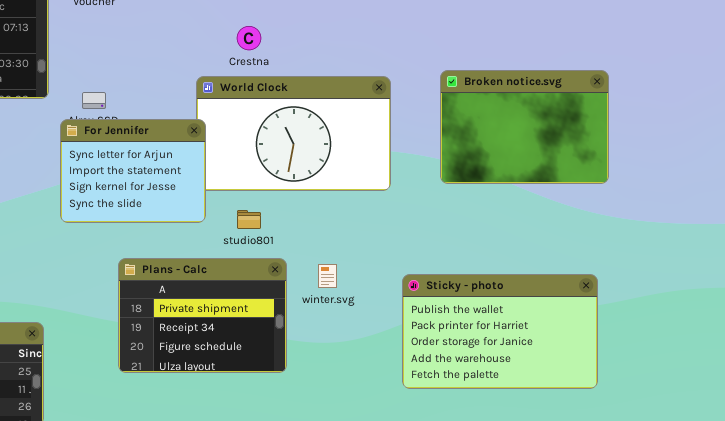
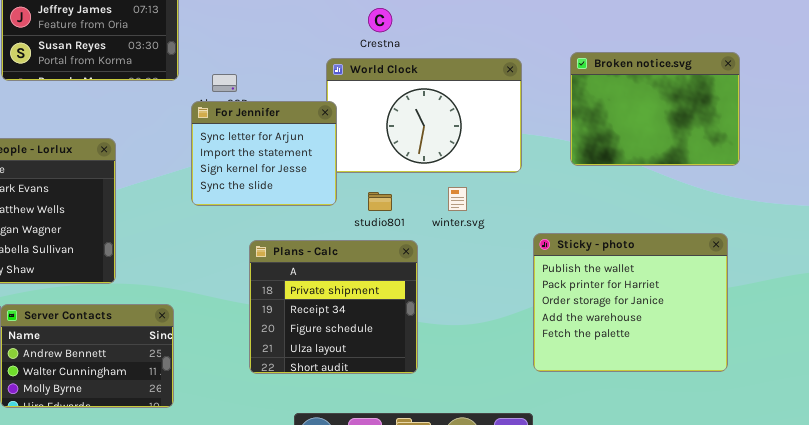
Plans - Calc: [118,258,287,373] -> [249,240,418,374], resized
winter.svg: [318,264,337,288] -> [448,187,467,211], moved
Sticky - photo: [402,274,598,389] -> [533,233,728,372], resized

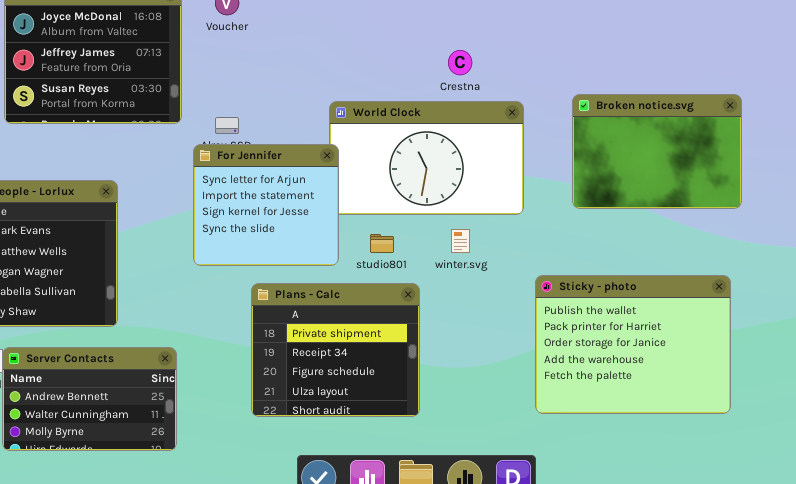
Crestna: [368,8,392,32] -> [448,50,472,75], moved
For Jennifer: [191,101,337,206] -> [193,144,339,266], resized

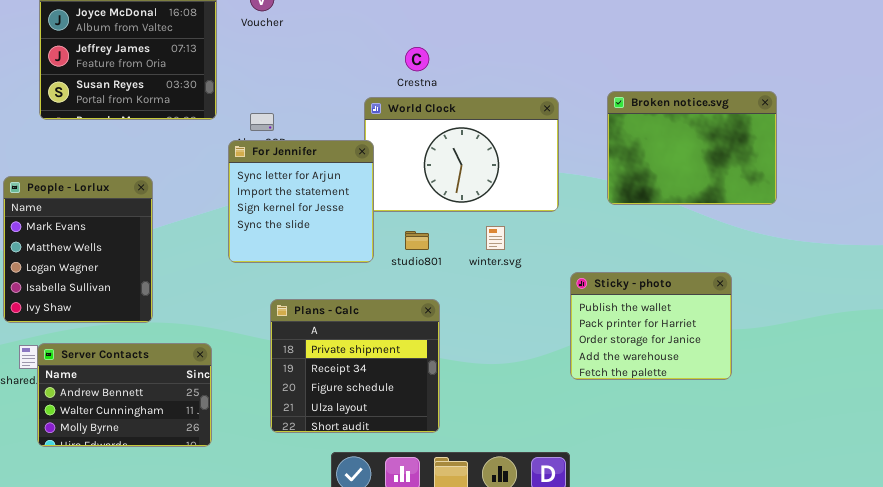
Crestna: [448,50,472,75] -> [405,47,429,71], moved
Sticky - photo: [535,275,731,414] -> [570,272,732,380], resized
Plans - Calc: [251,283,420,417] -> [270,299,440,433], moved

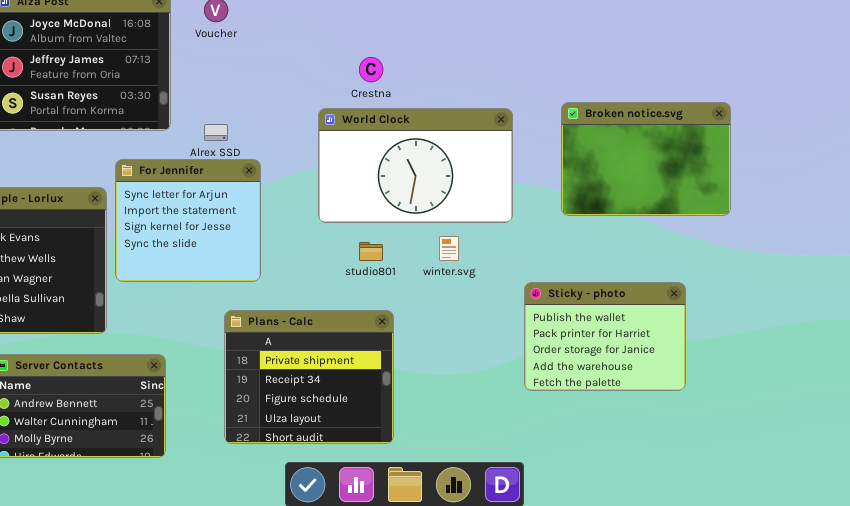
For Jennifer: [228,140,374,263] -> [115,159,261,282], moved

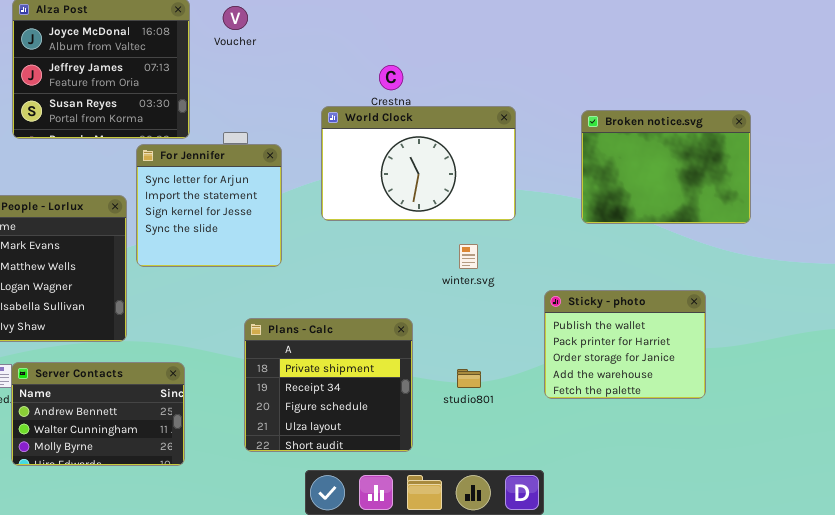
World Clock: [318,108,513,223] -> [321,106,516,221], moved
For Jennifer: [115,159,261,282] -> [136,144,282,267], moved
studio801: [359,242,383,261] -> [457,369,481,388], moved

